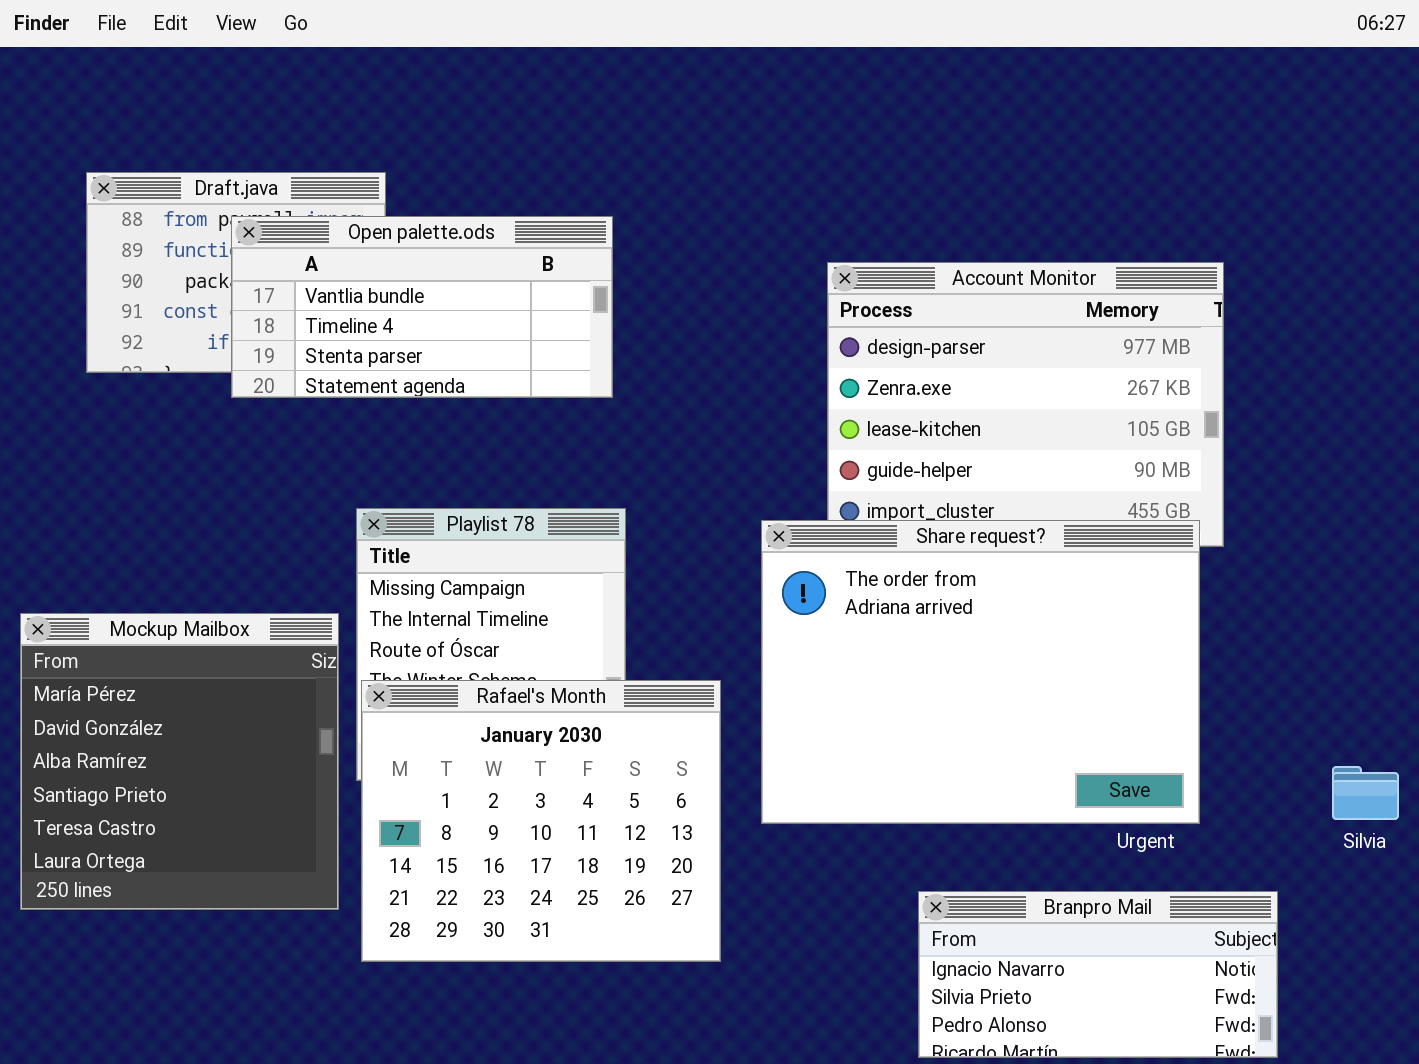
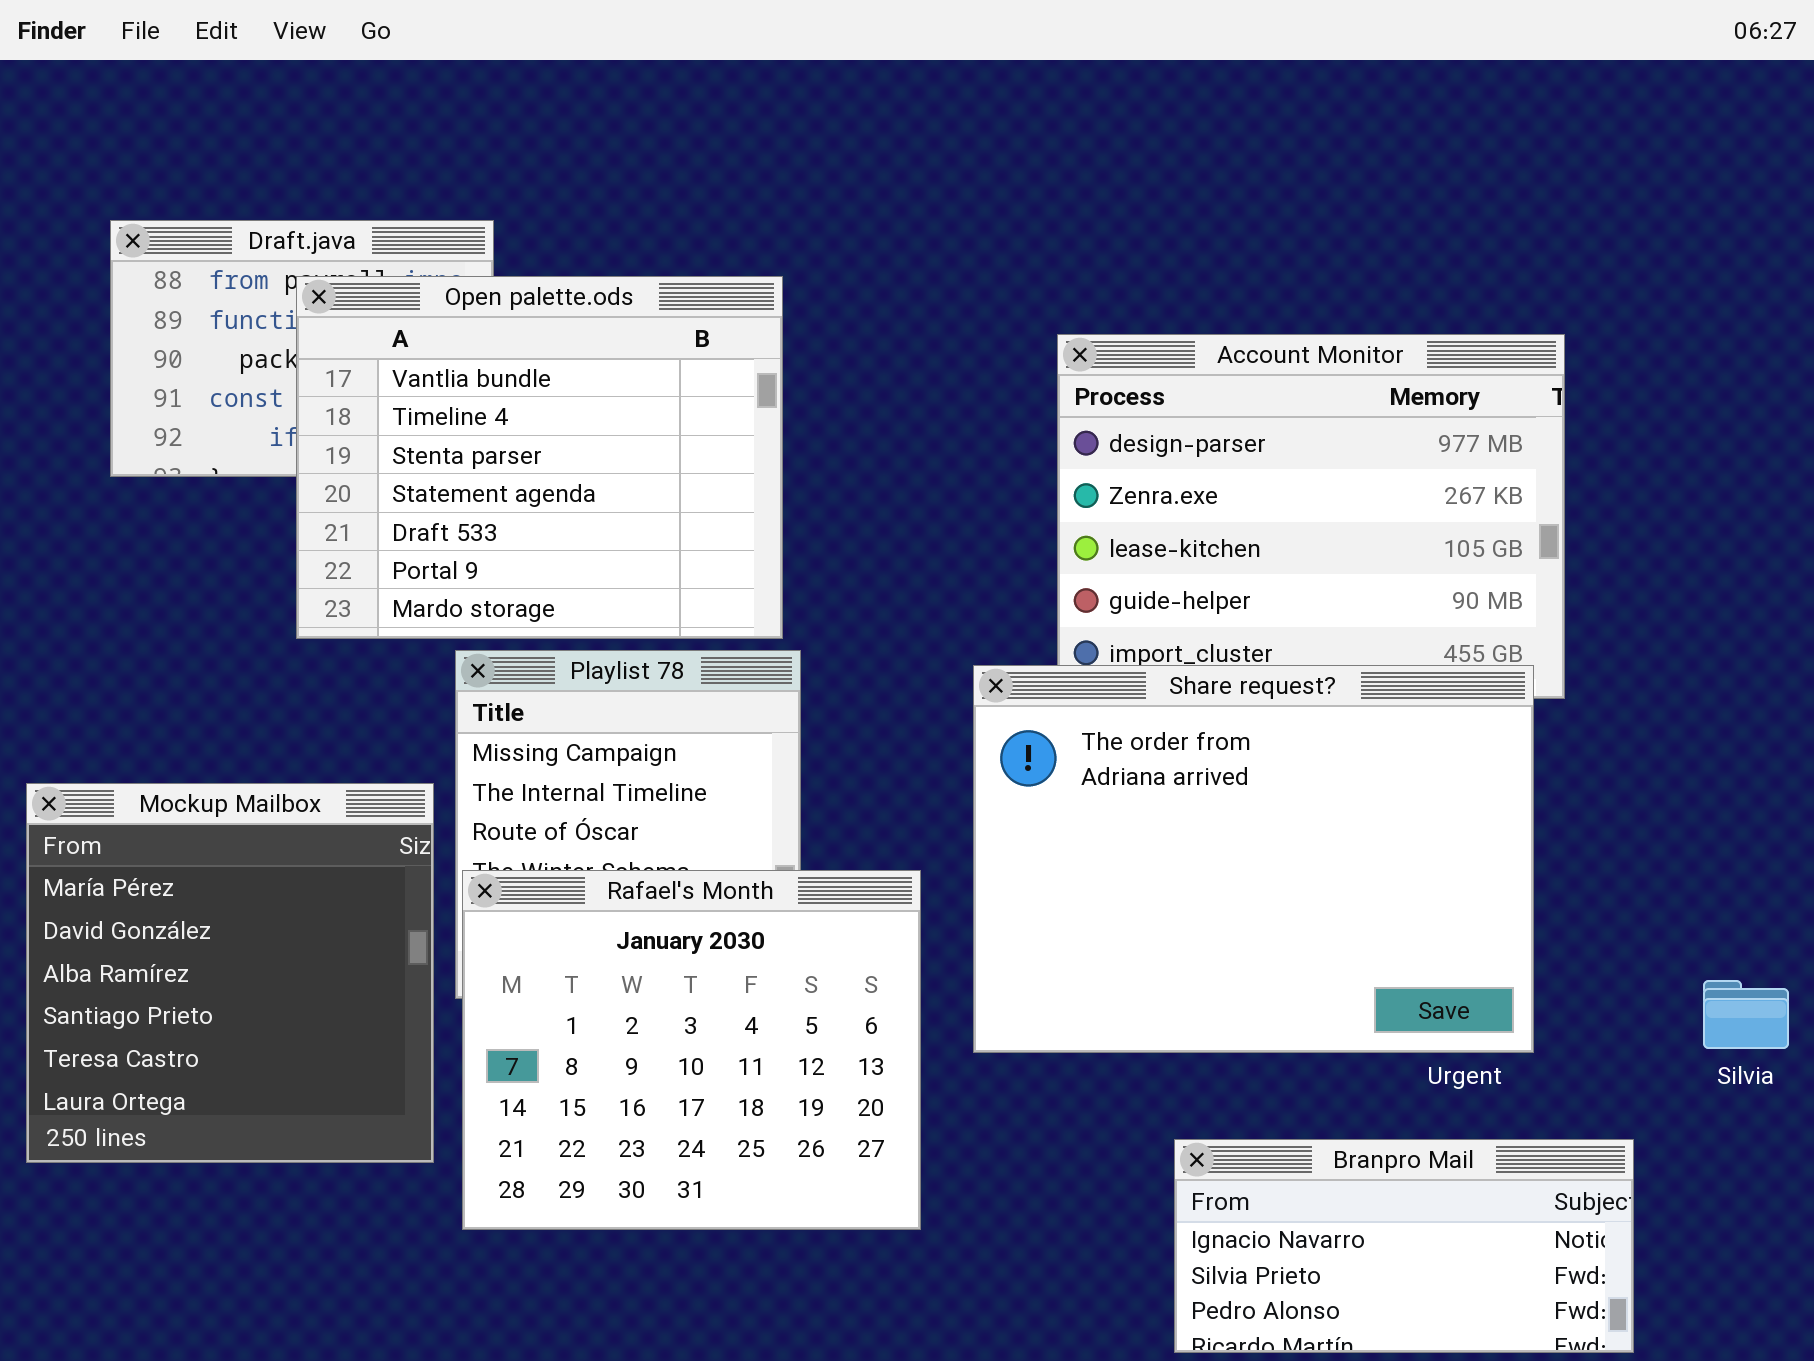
Open palette.ods: [231,216,613,398] -> [296,276,783,639], resized

